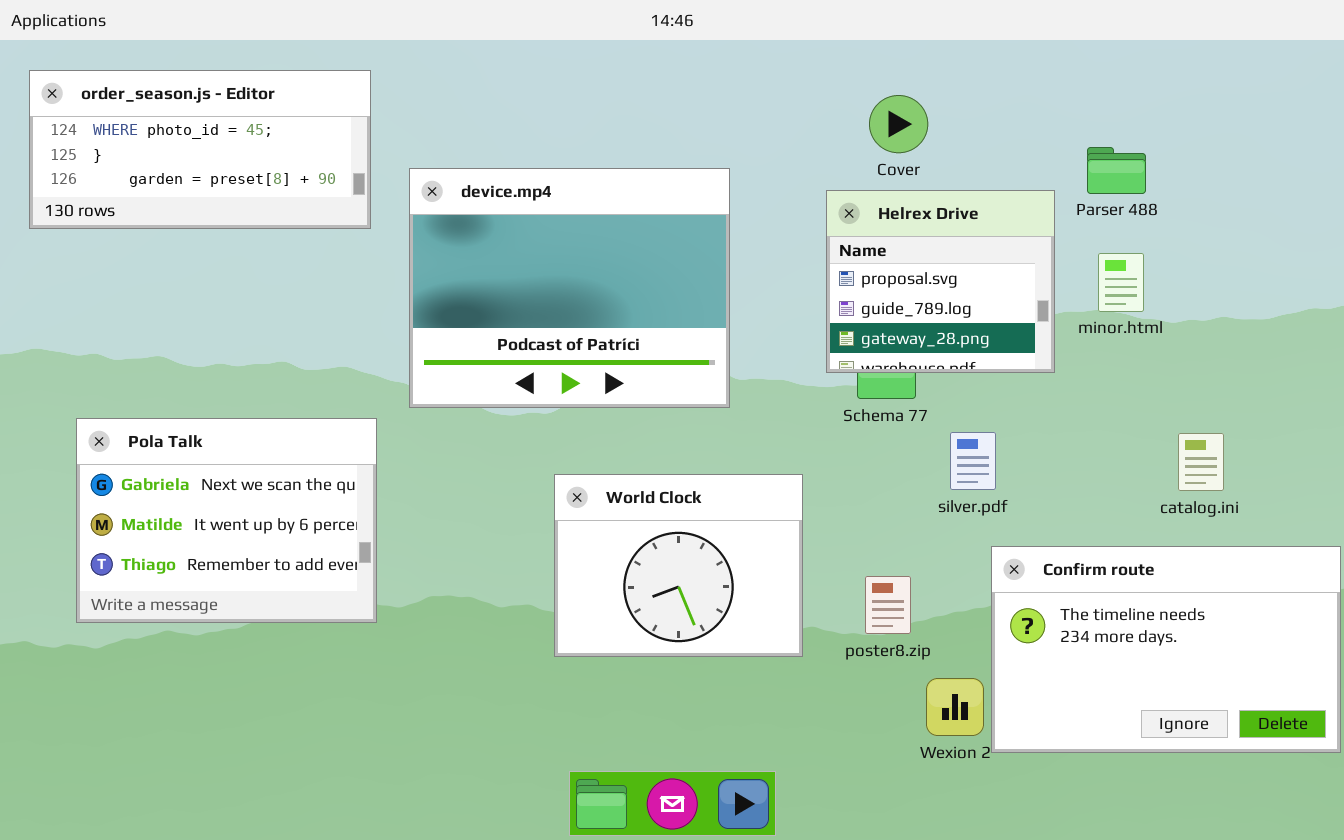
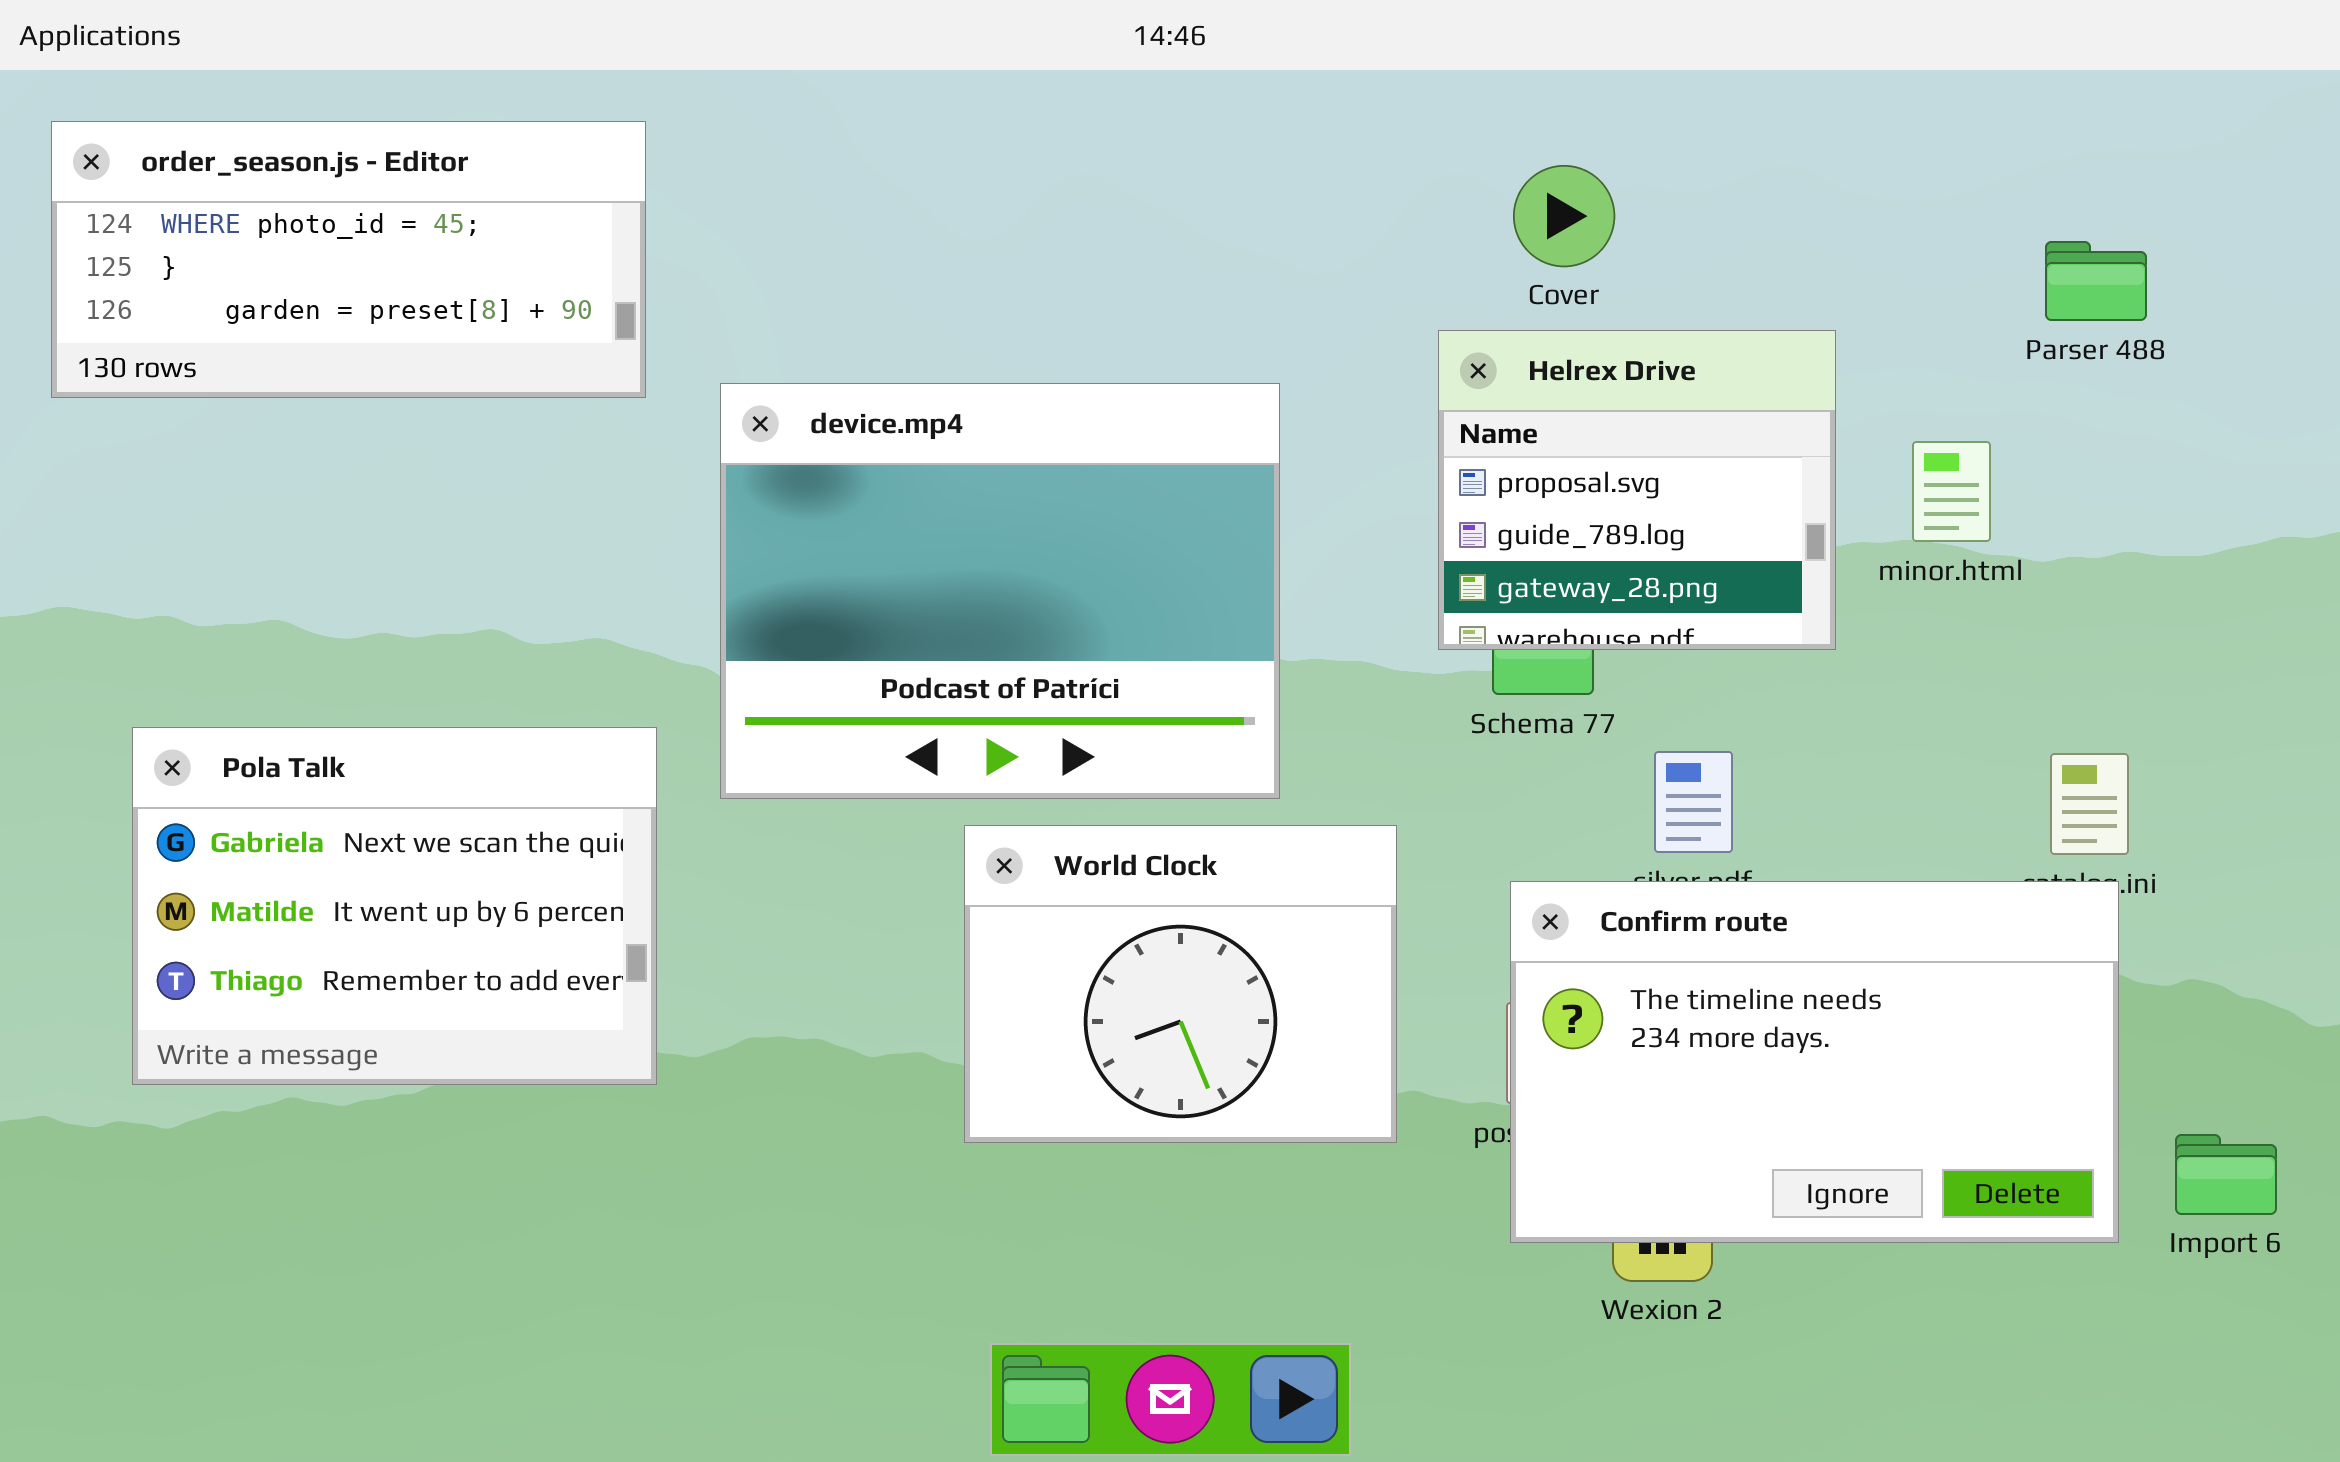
Parser 488: [1087,147,1146,194] -> [2045,241,2147,321], moved
device.mp4: [409,168,730,408] -> [720,383,1280,799], moved
Confirm route: [991,546,1341,753] -> [1510,881,2119,1243], moved

